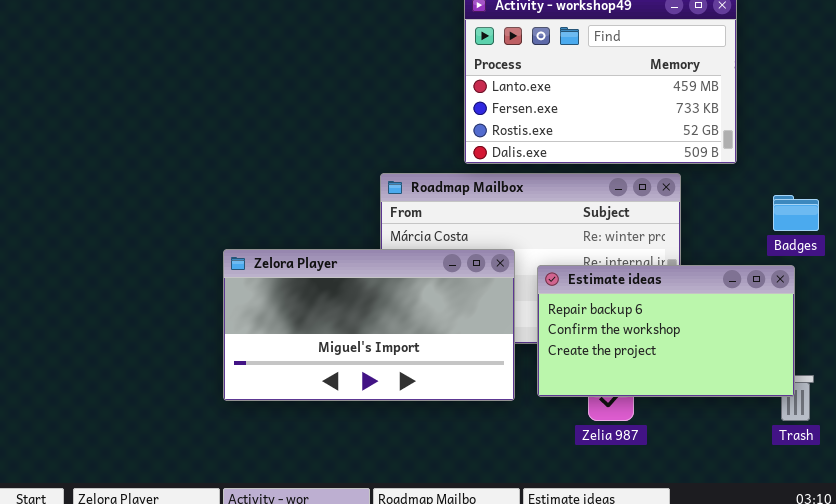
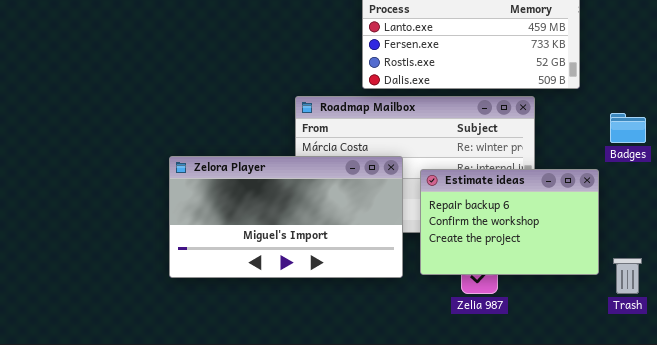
Estimate ideas: [537,265,795,397] -> [420,169,599,275], resized

